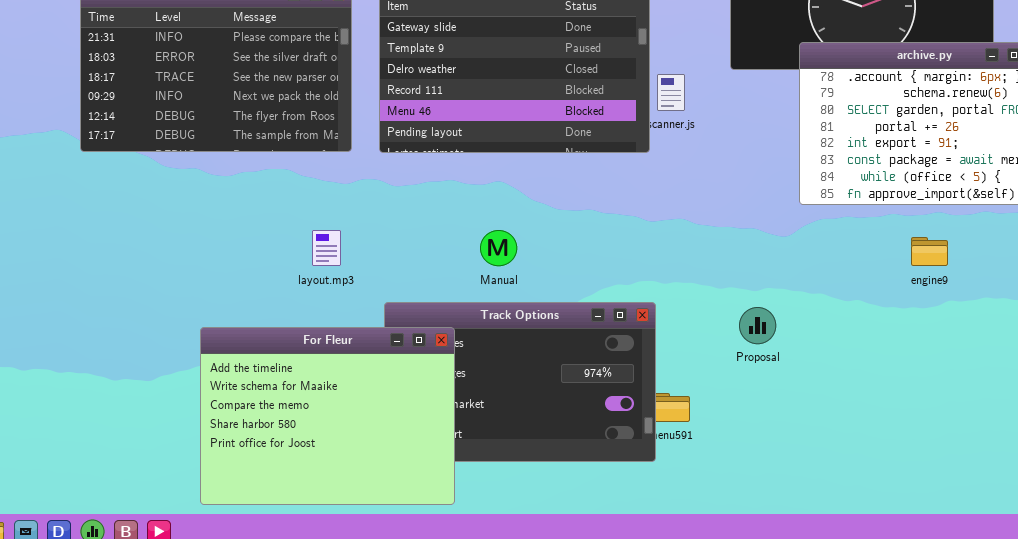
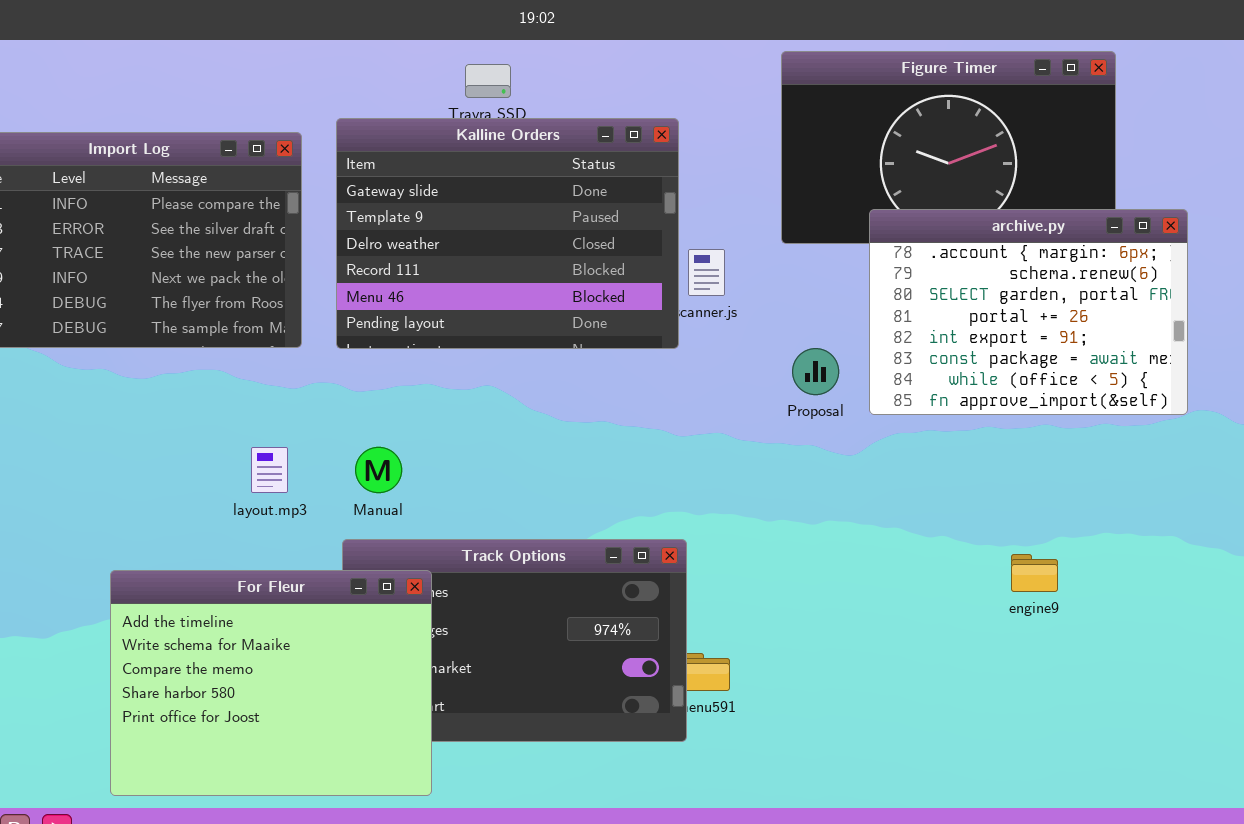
Manual: [480,230,517,266] -> [355,447,402,493], moved
engine9: [911,237,948,266] -> [1011,554,1058,592], moved
Proposal: [739,307,776,344] -> [792,348,839,395], moved

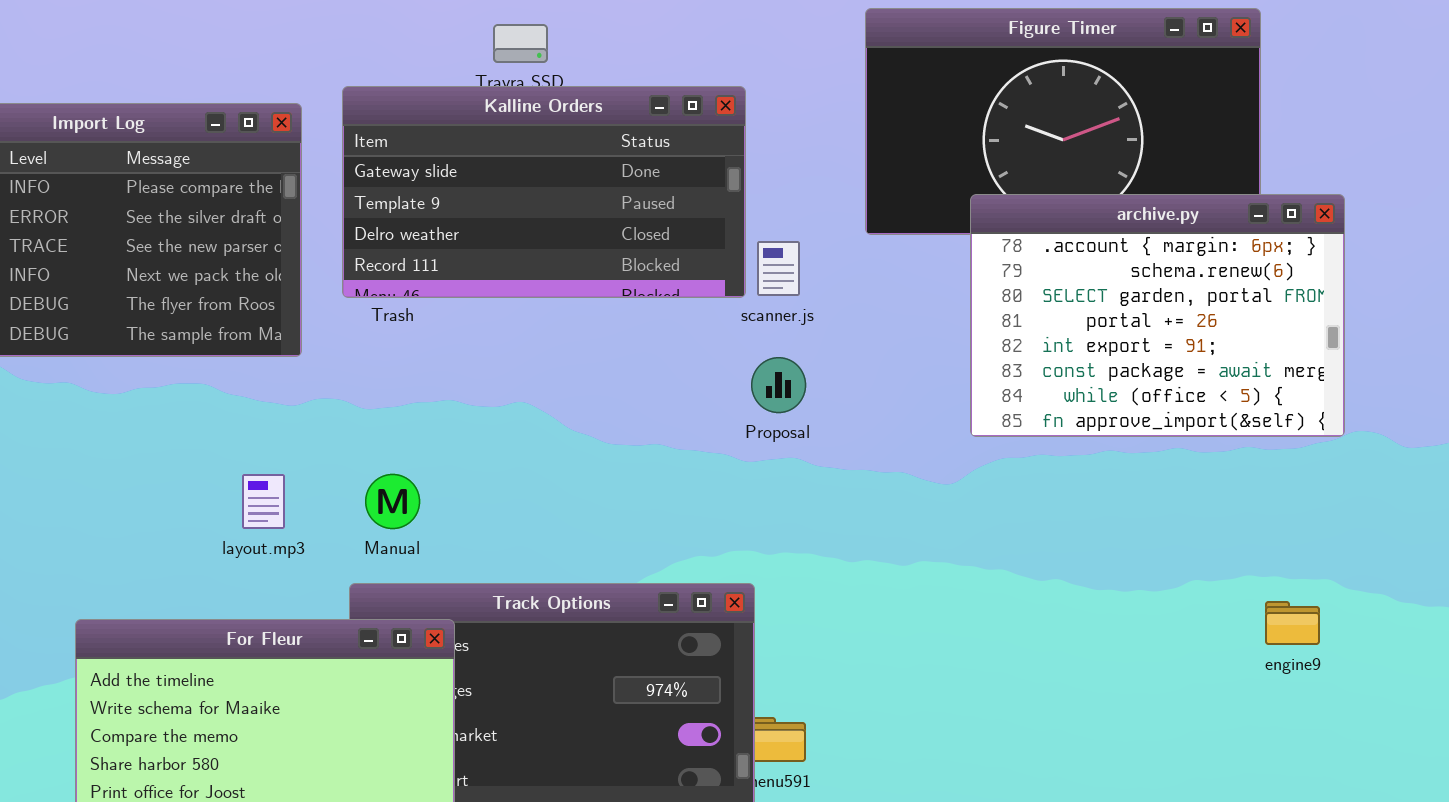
Kalline Orders: [336,118,679,349] -> [342,86,746,298], resized
Proposal: [792,348,839,395] -> [751,357,806,413], moved
engine9: [1011,554,1058,592] -> [1265,601,1320,645], moved

